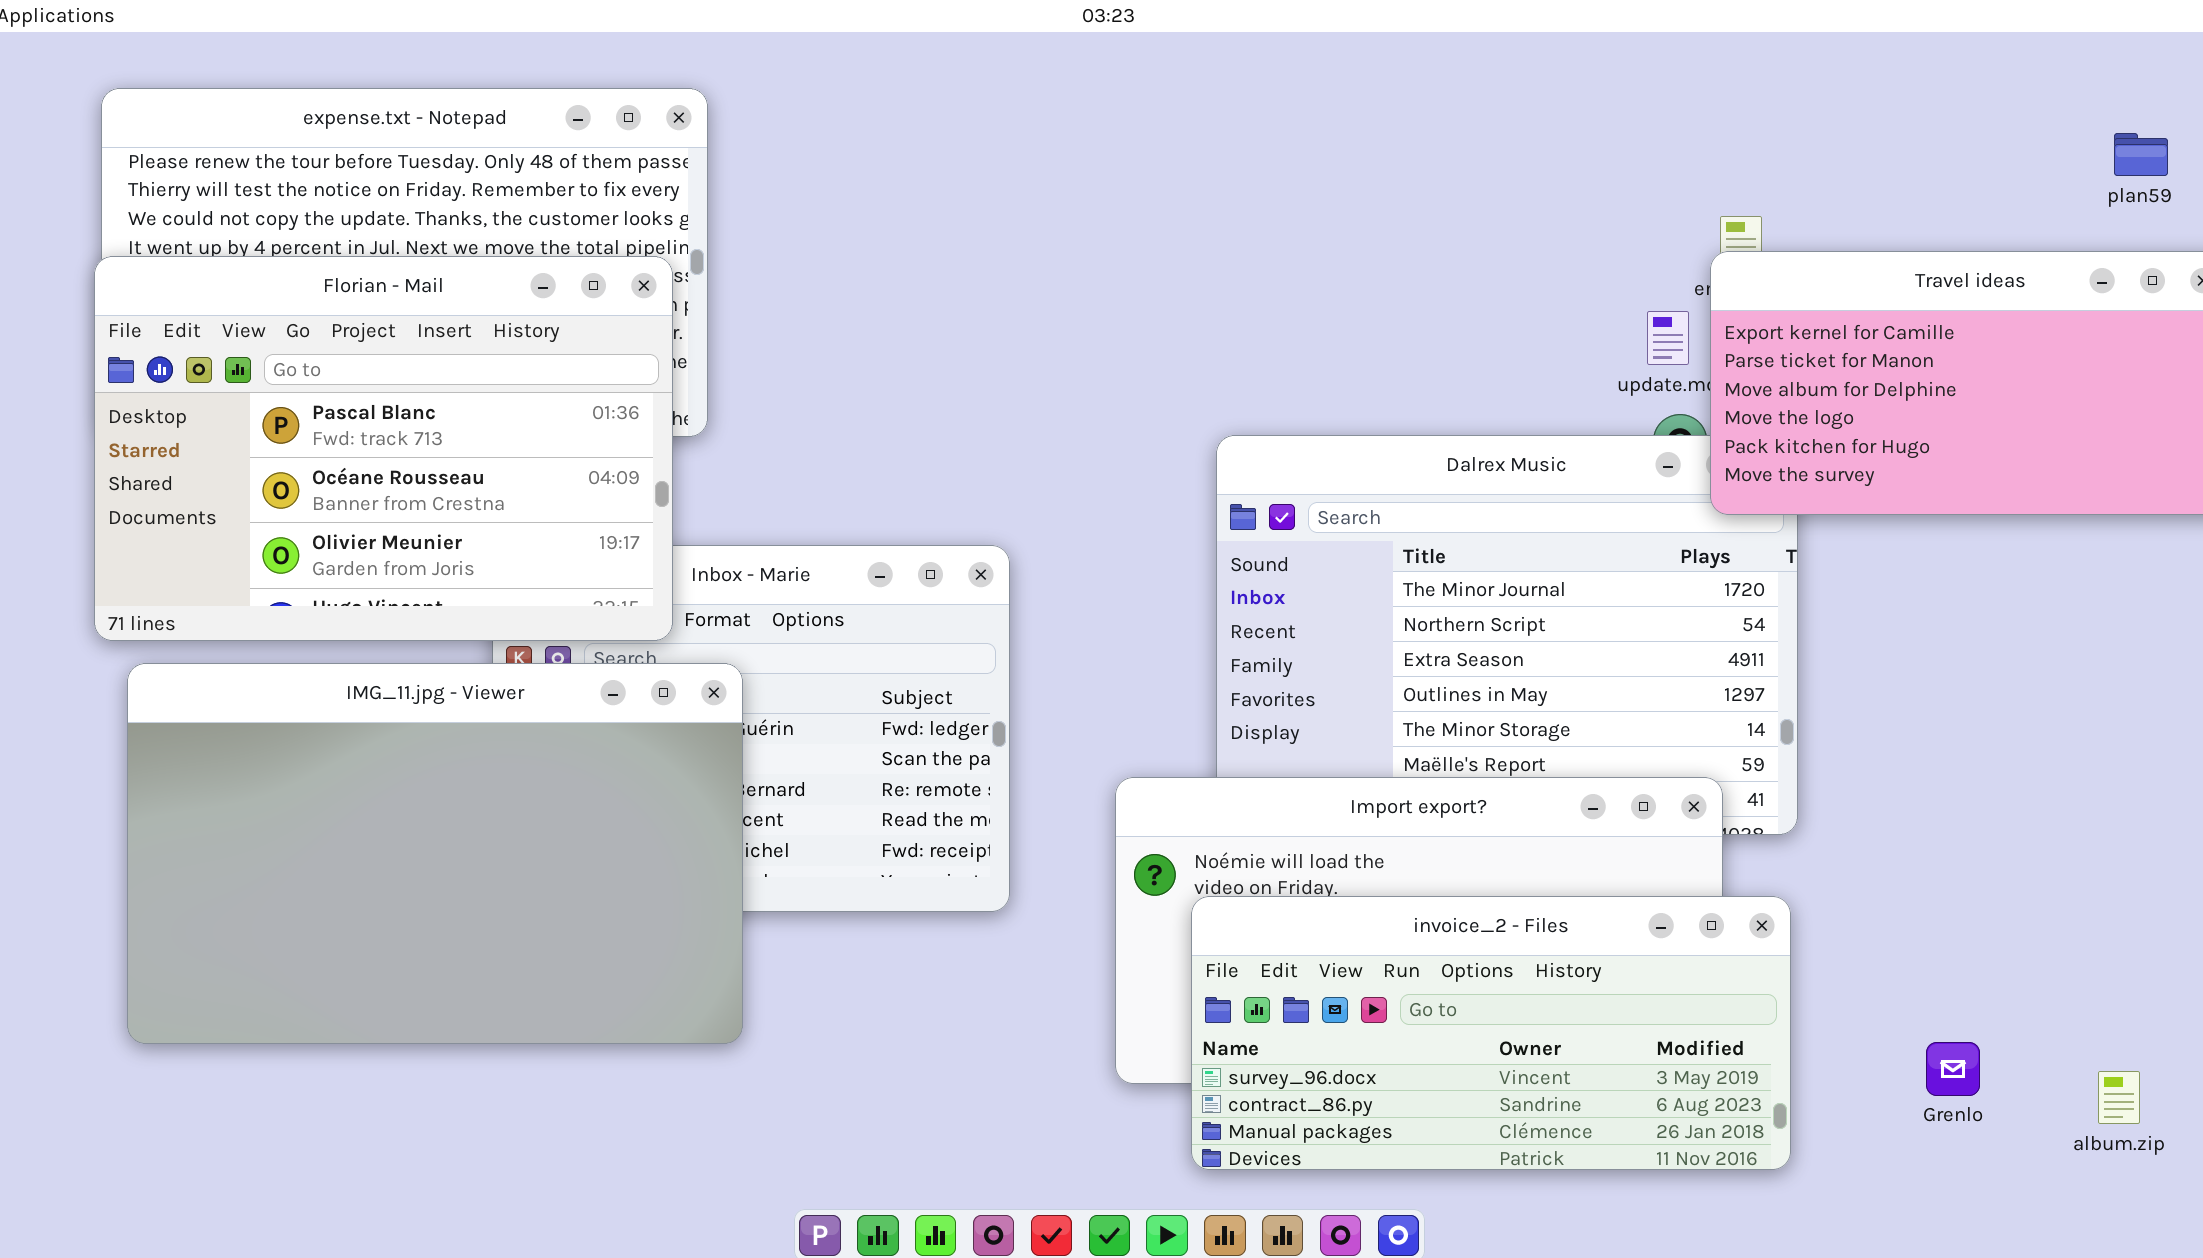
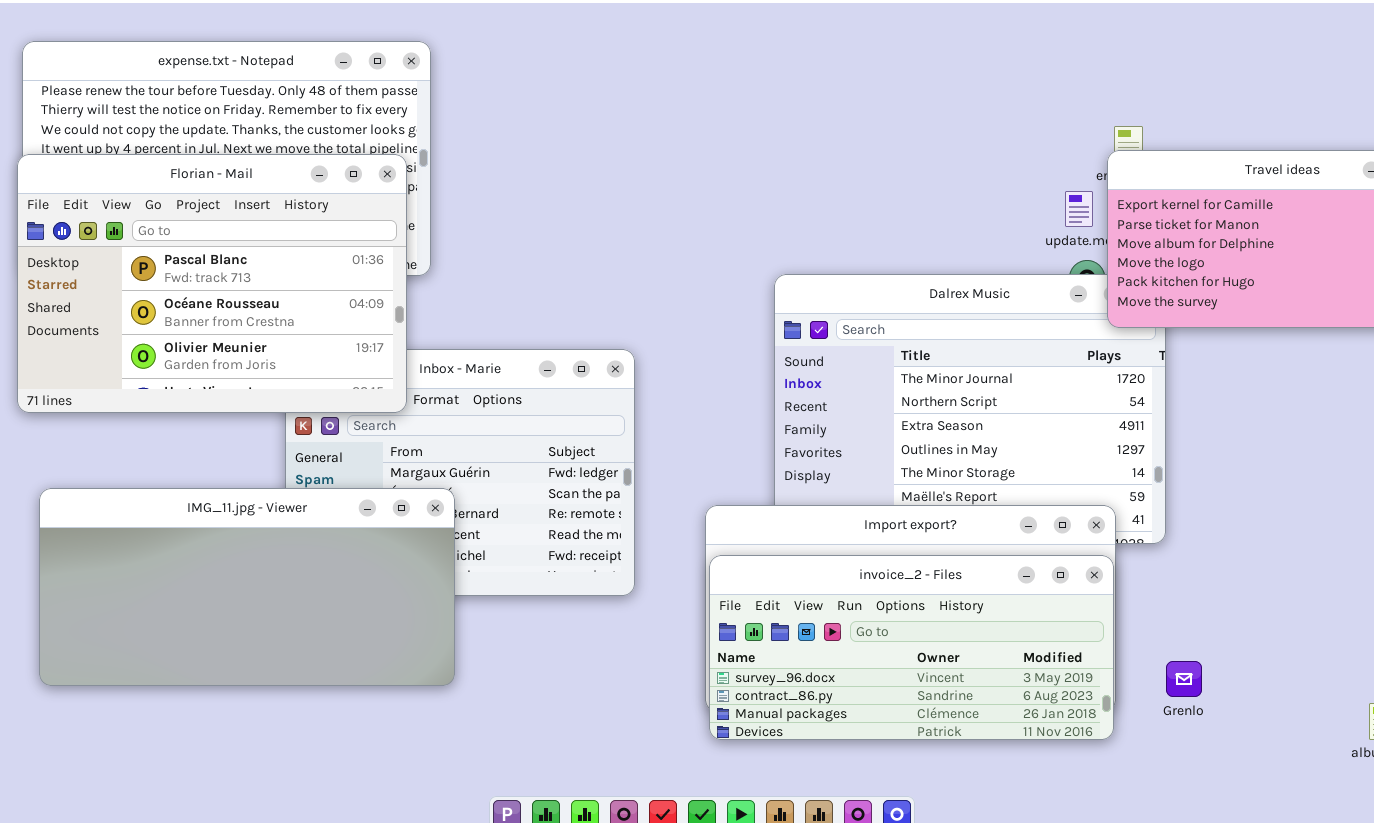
IMG_11.jpg - Viewer: [127,663,743,1044] -> [39,488,455,686], resized
invoice_2 - Files: [1191,896,1791,1170] -> [709,555,1114,740], moved
Grenlo: [1926,1042,1980,1096] -> [1166,661,1202,697], moved

